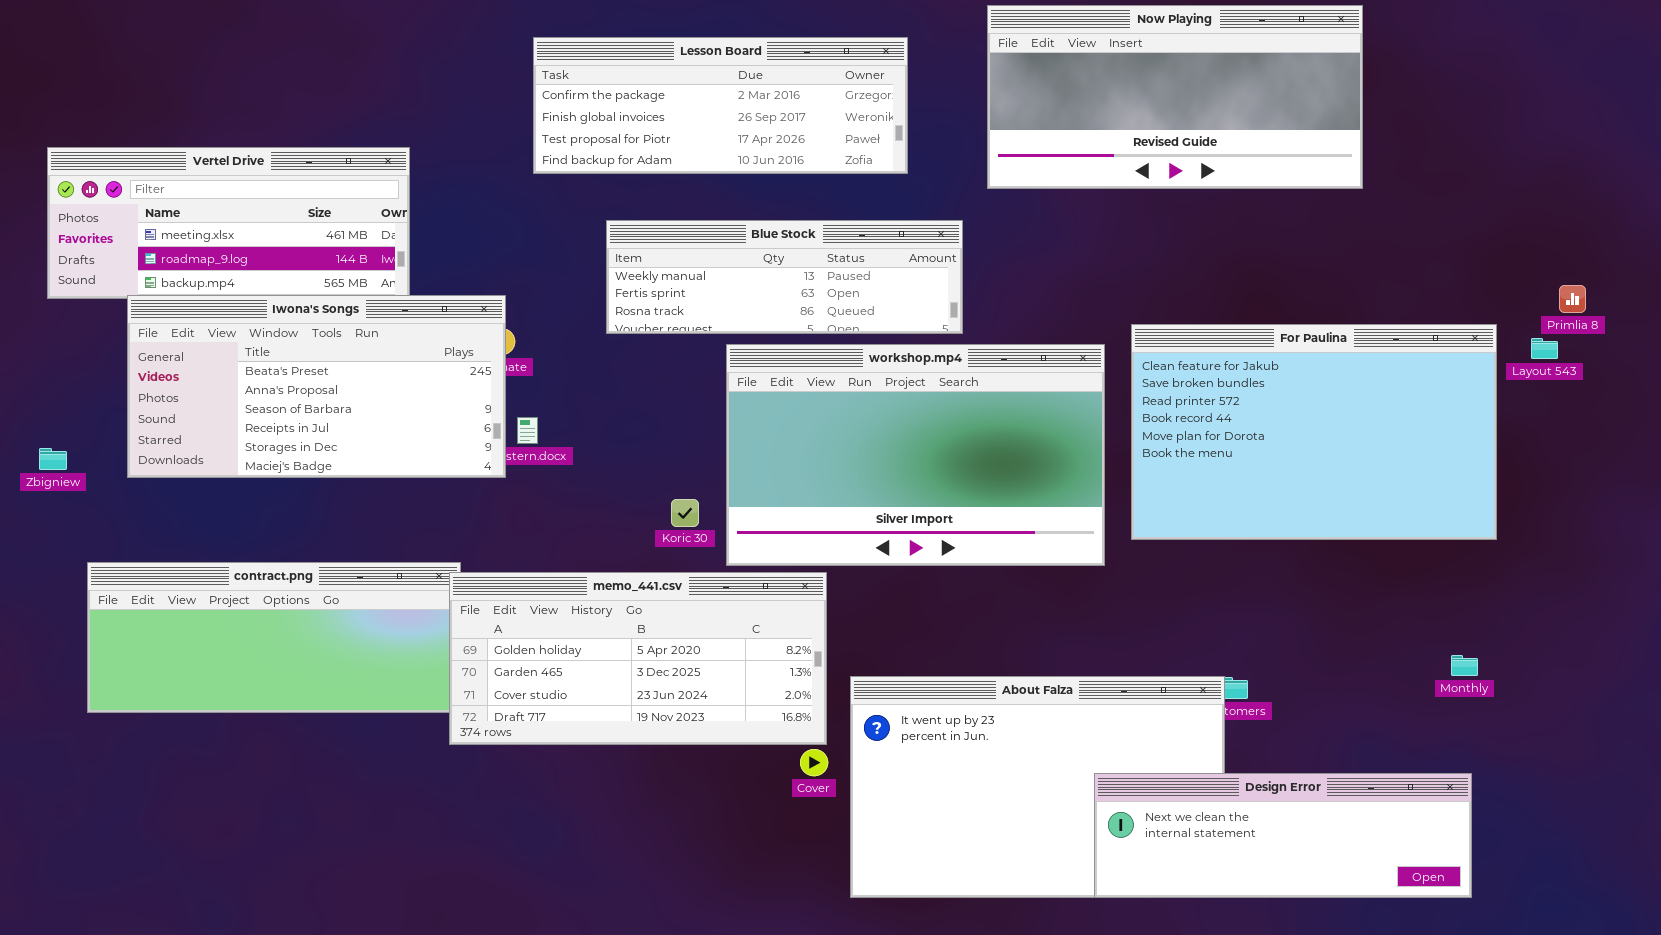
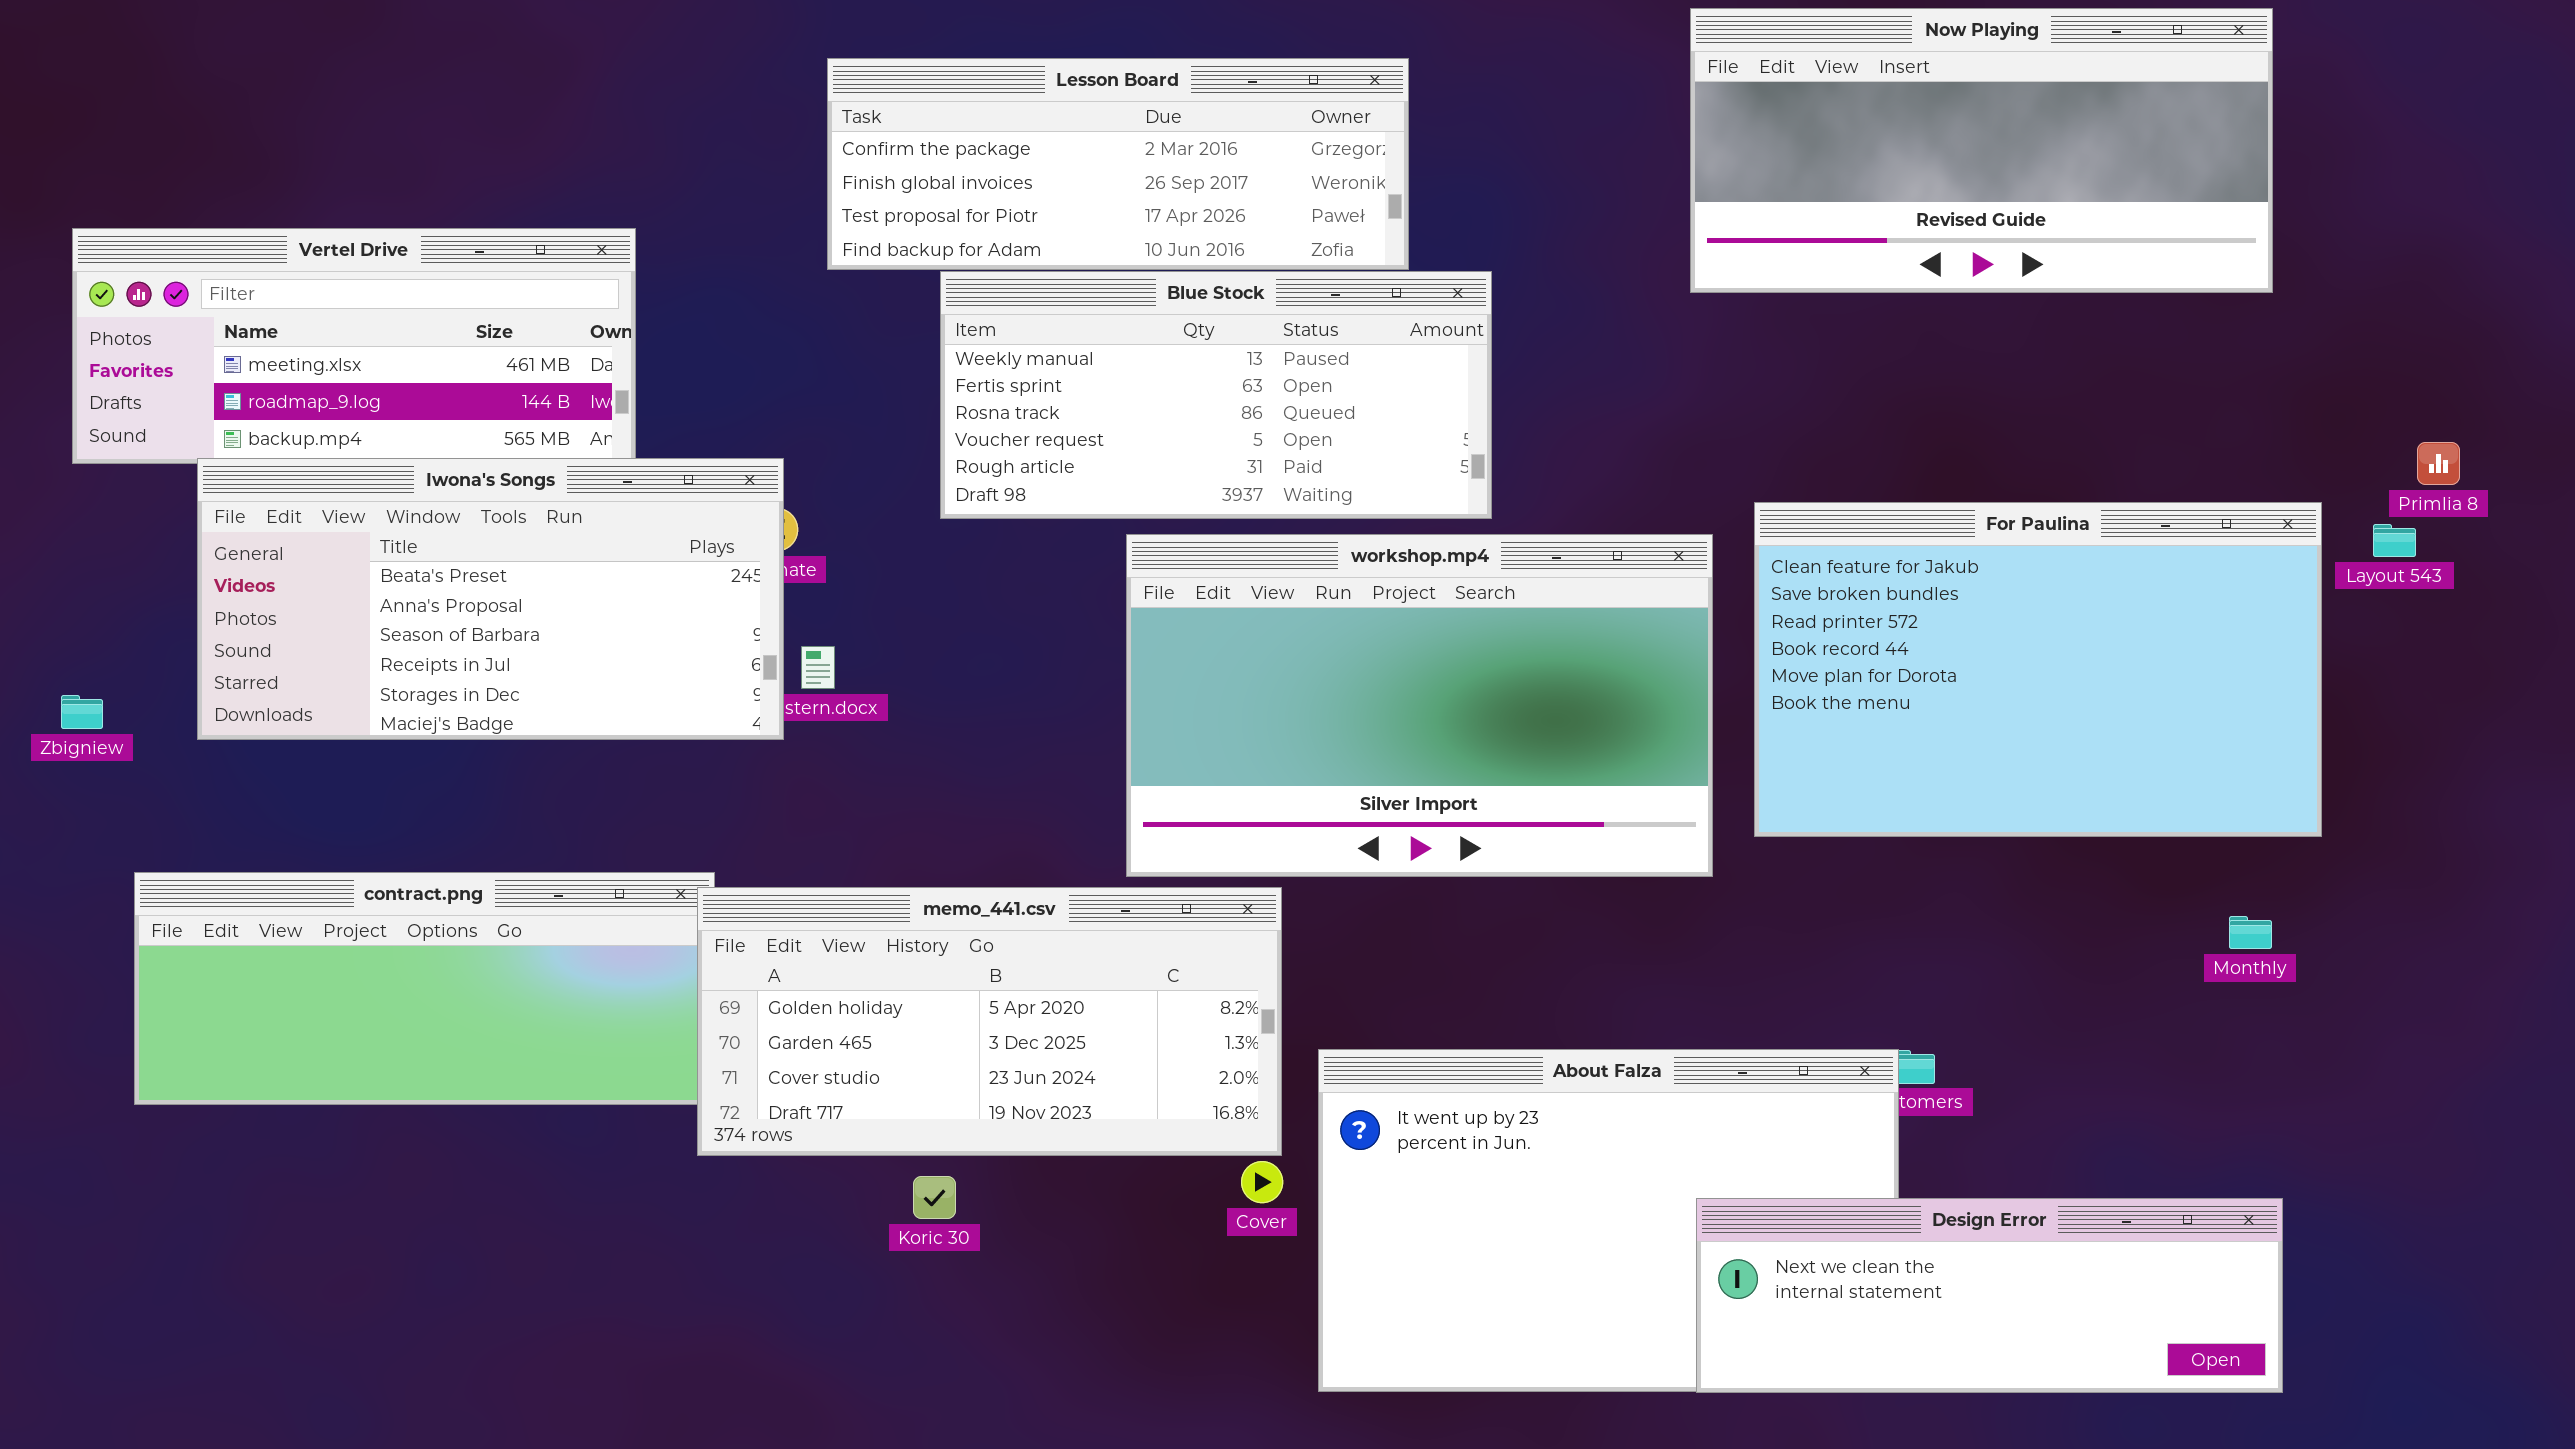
Now Playing: [987,5,1363,189] -> [1690,8,2273,293], moved
Blue Stock: [606,220,963,334] -> [940,271,1492,519], resized
Koric 30: [671,499,699,527] -> [913,1176,956,1219], moved
Monthly: [1451,655,1478,676] -> [2229,916,2272,949], moved

